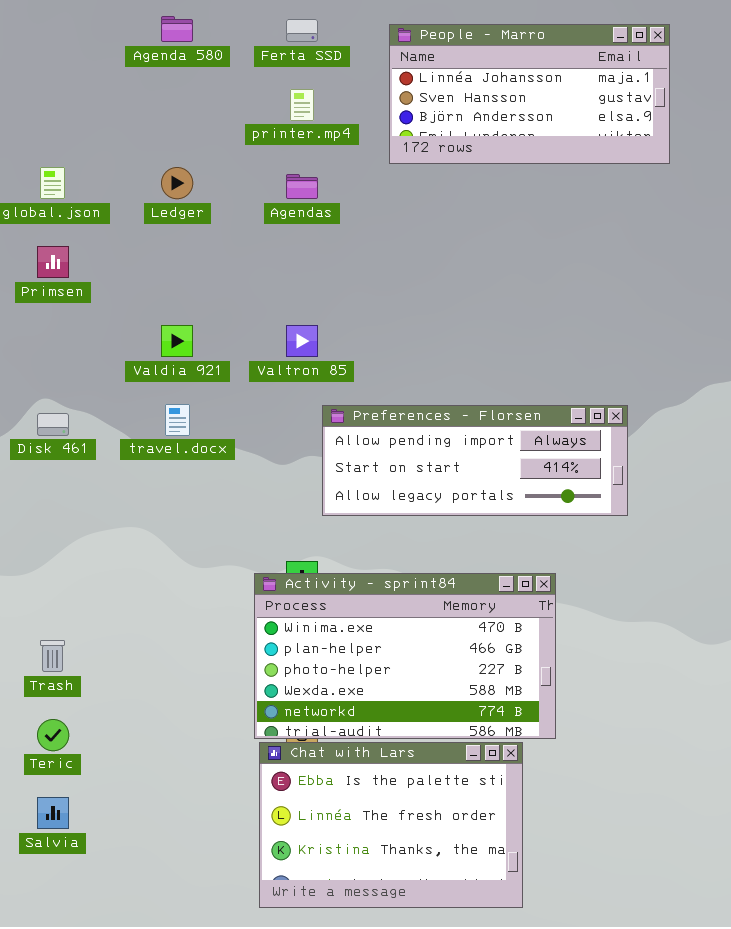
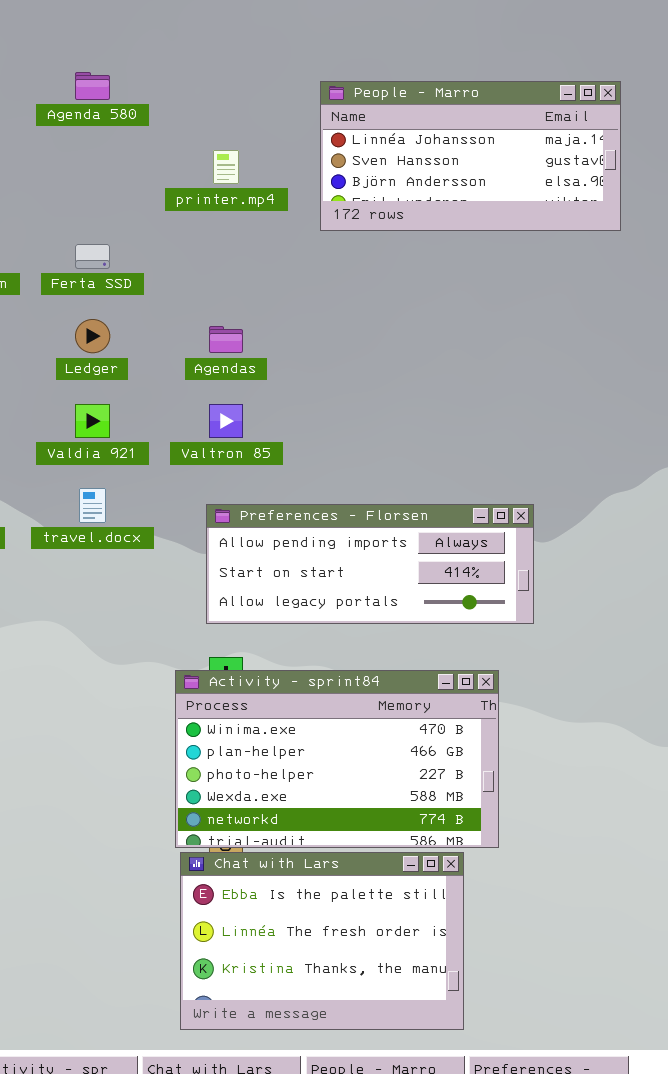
Ferta SSD: [286,19,318,42] -> [75,244,110,269], moved
Ledger: [161,167,193,199] -> [75,319,110,353], moved
Agendas: [286,174,318,199] -> [209,326,243,353], moved
Preferences - Florsen: [322,405,628,516] -> [206,504,534,624], moved

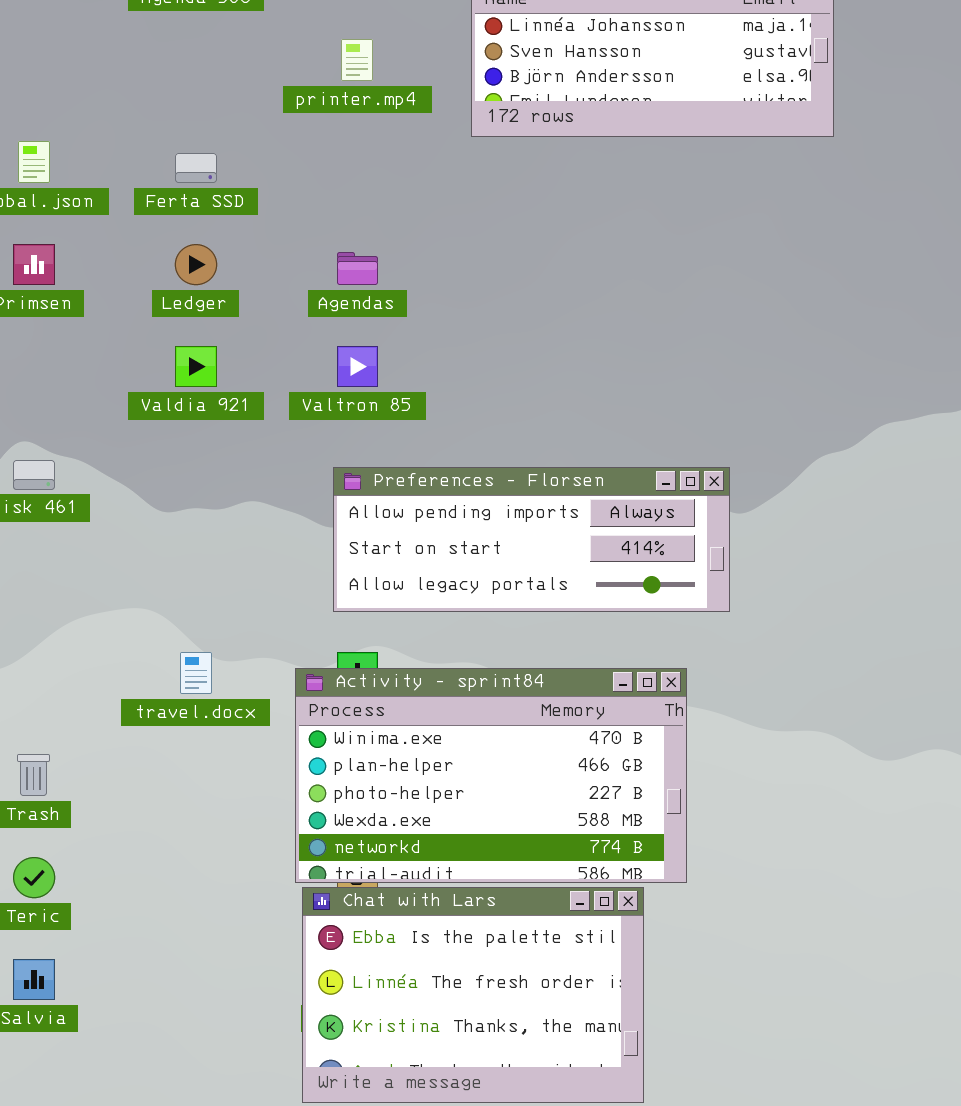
travel.docx: [79,488,106,523] -> [180,652,212,694], moved

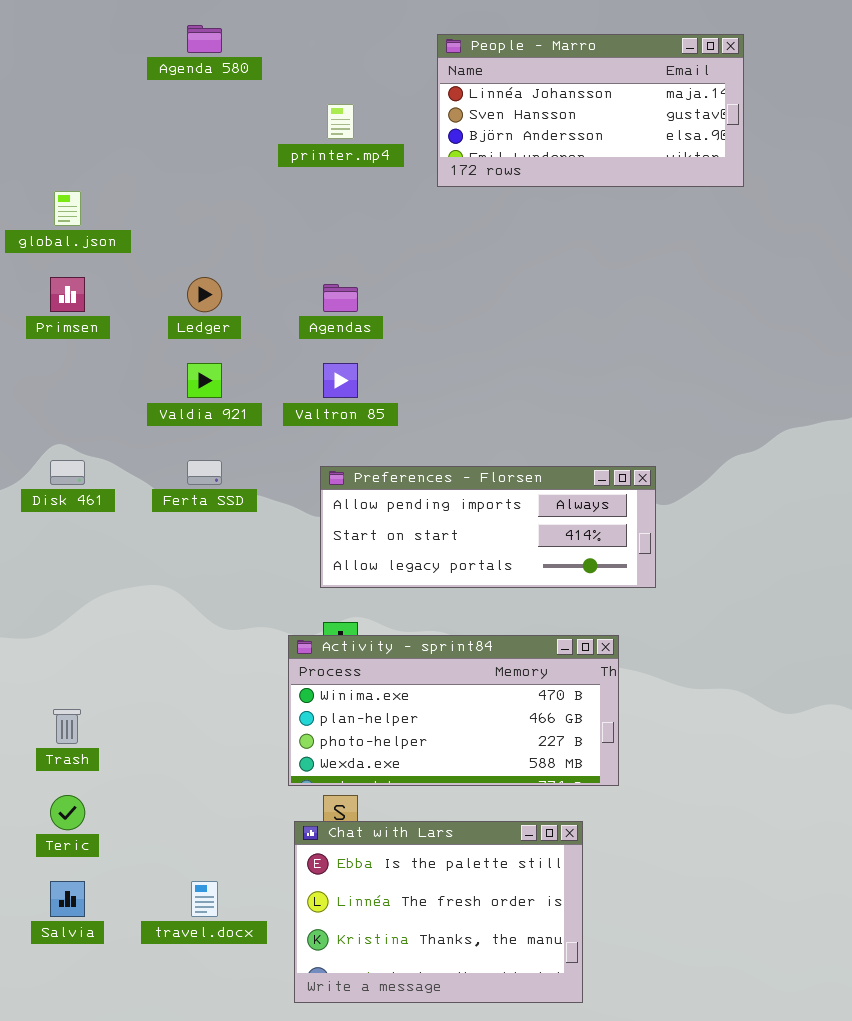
Ferta SSD: [175,153,217,183] -> [187,460,222,485], moved
travel.docx: [180,652,212,694] -> [191,881,218,917], moved
Activity - sprint84: [295,668,687,883] -> [288,635,619,786], resized

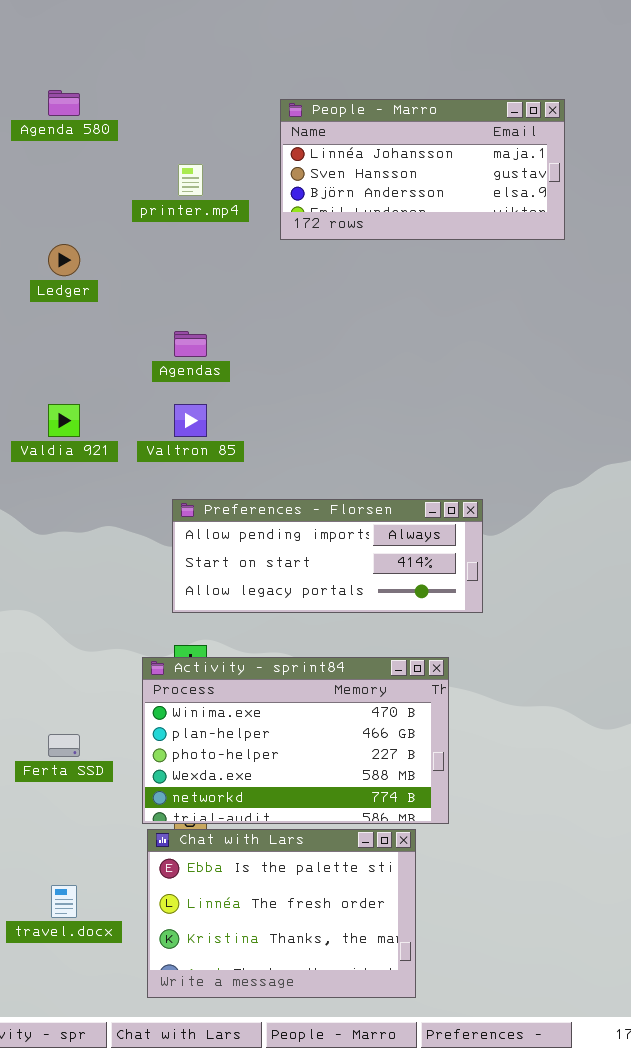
Ledger: [187,277,222,312] -> [48,244,80,276], moved
Ferta SSD: [187,460,222,485] -> [48,734,80,757], moved
Activity - sprint84: [288,635,619,786] -> [142,657,449,824], resized

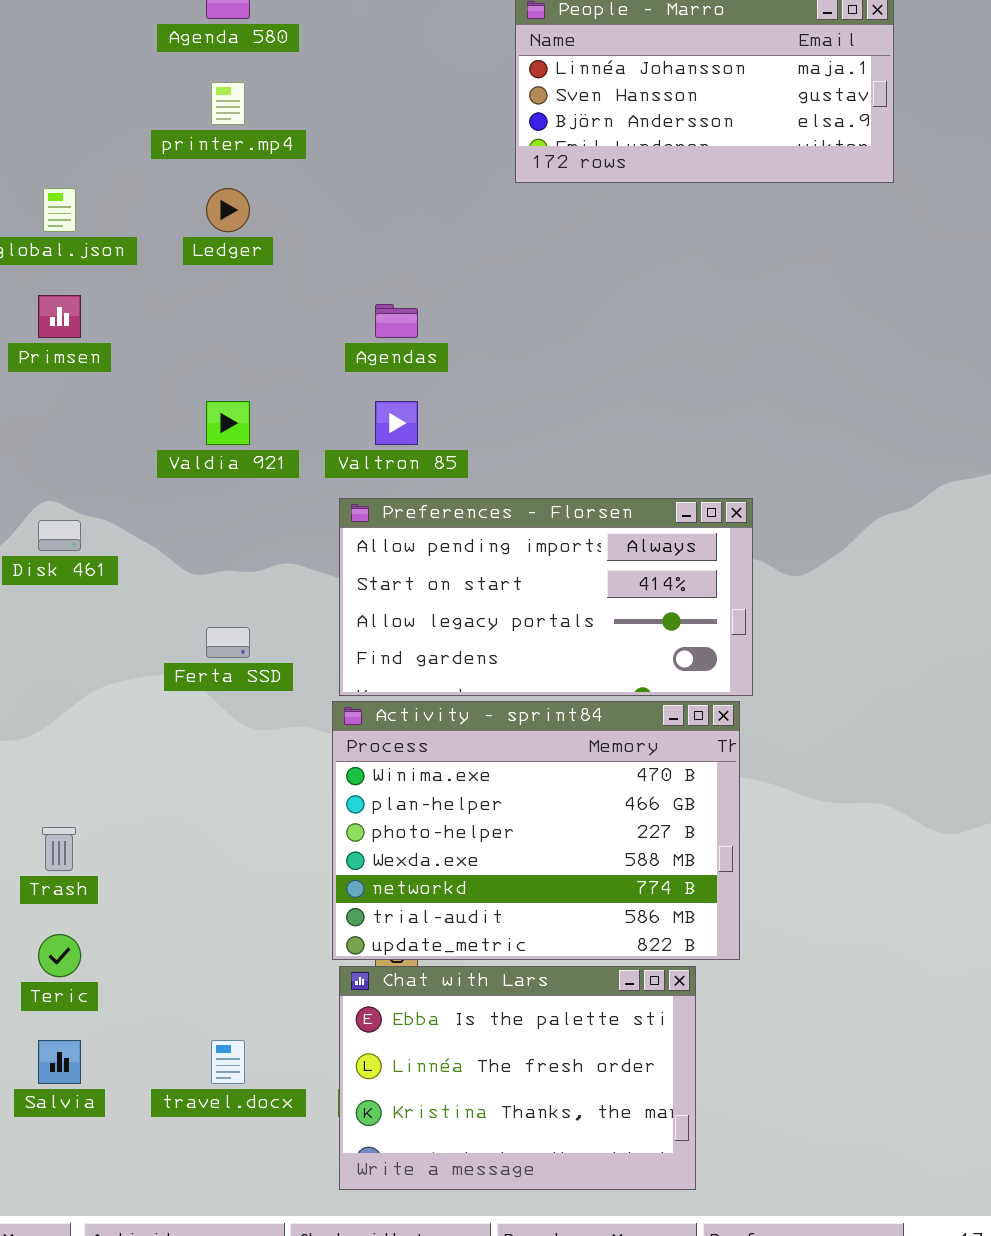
printer.mp4: [178,164,203,196] -> [211,82,245,125], moved
Preferences - Florsen: [172,499,483,613] -> [339,498,753,696], moved, resized
Activity - sprint84: [142,657,449,824] -> [332,701,740,960], resized
Ferta SSD: [48,734,80,757] -> [206,627,250,658], moved

